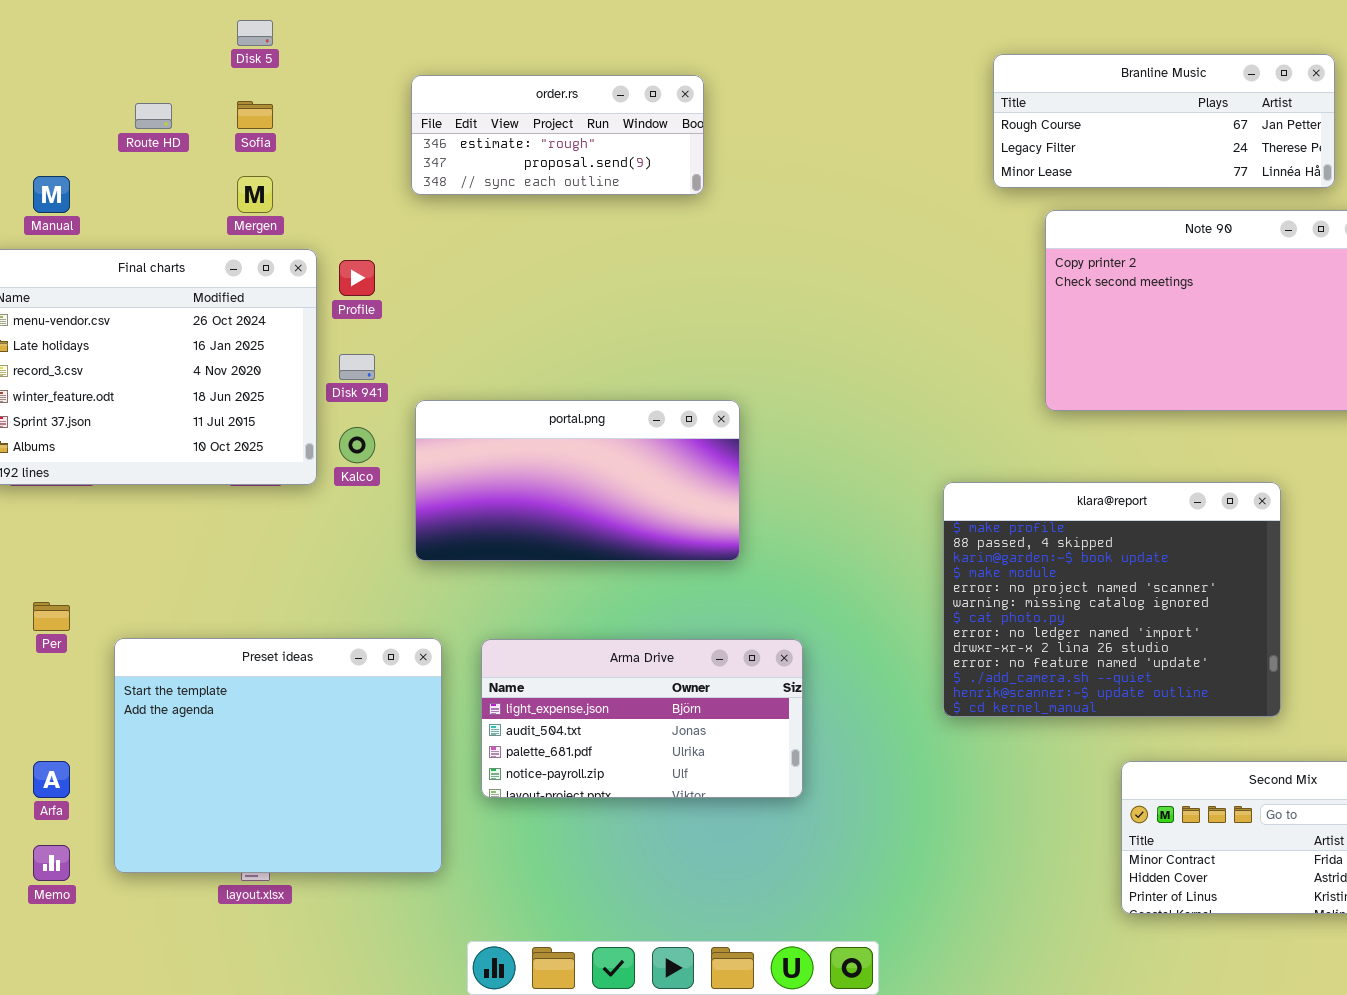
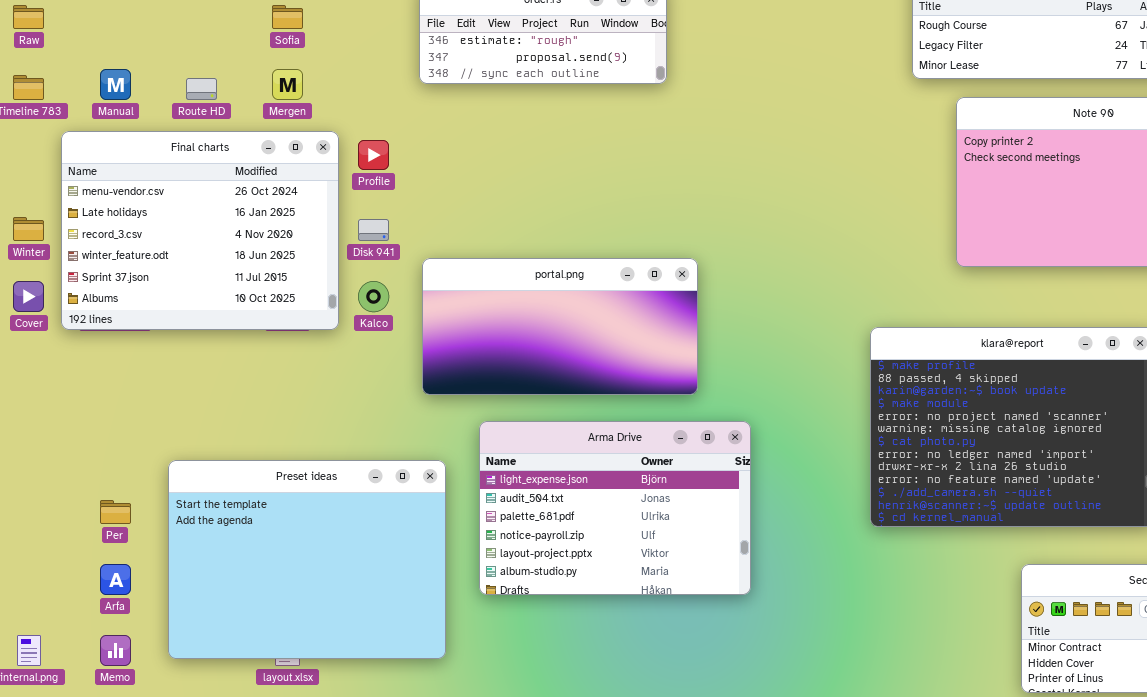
Route HD: [135,103,172,129] -> [186,78,217,100], moved
Per: [33,602,70,631] -> [100,500,131,524], moved
Arma Drive: [481,639,803,798] -> [479,421,751,595], resized

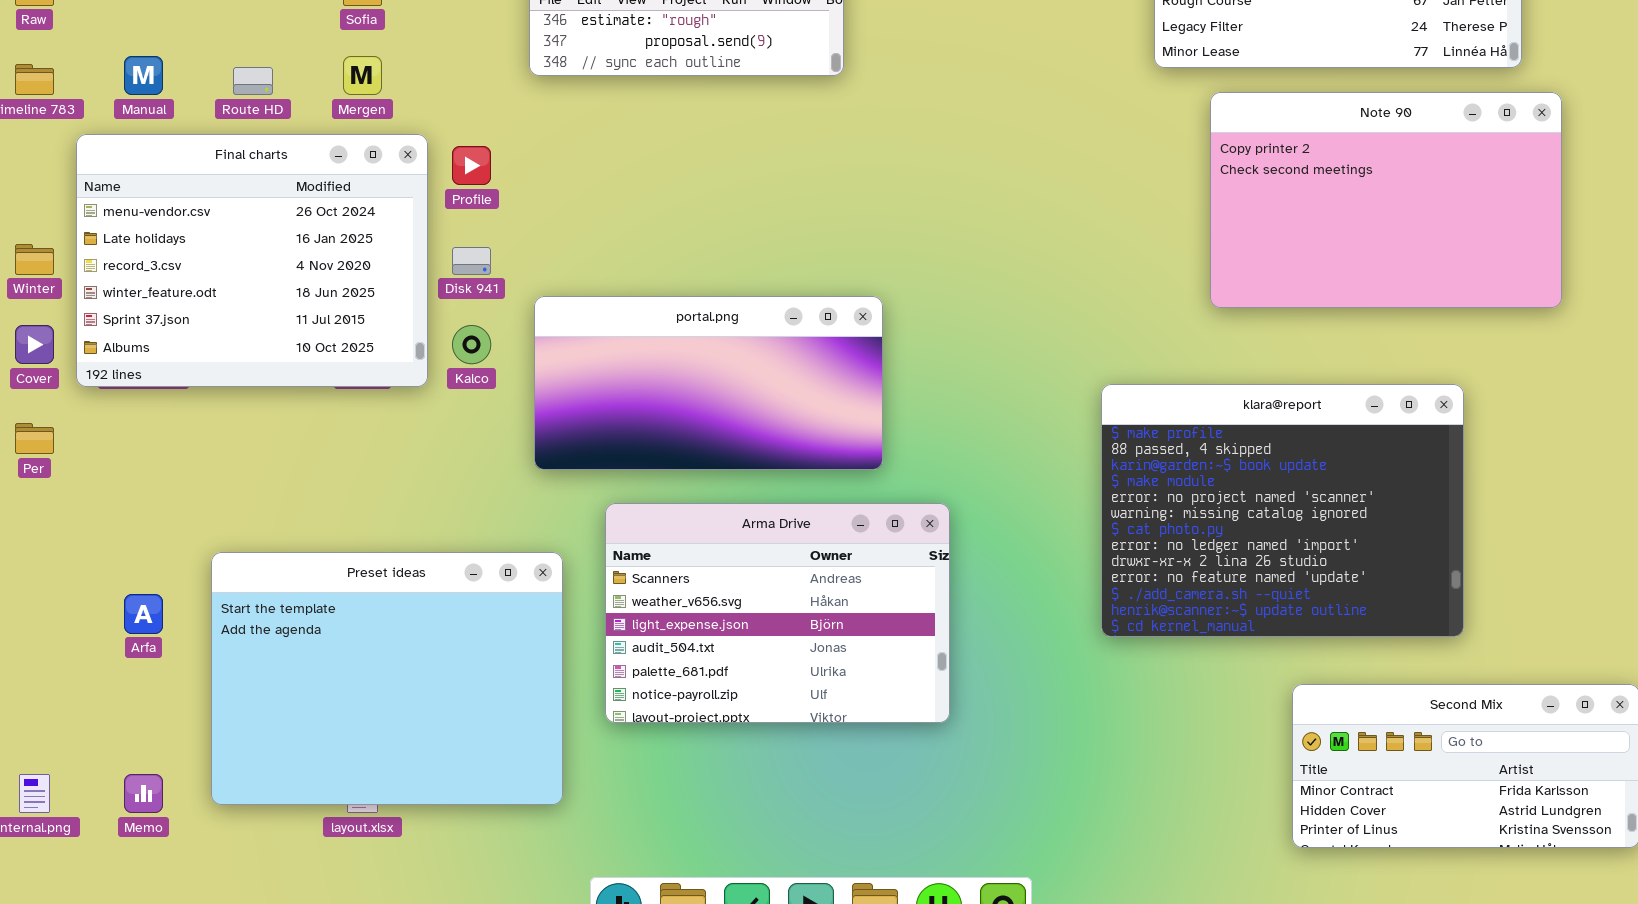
Arma Drive: [479,421,751,595] -> [605,503,950,723], scrolled up 2 rows
Per: [100,500,131,524] -> [15,423,54,454], moved
Arfa: [100,564,131,595] -> [124,594,163,634], moved

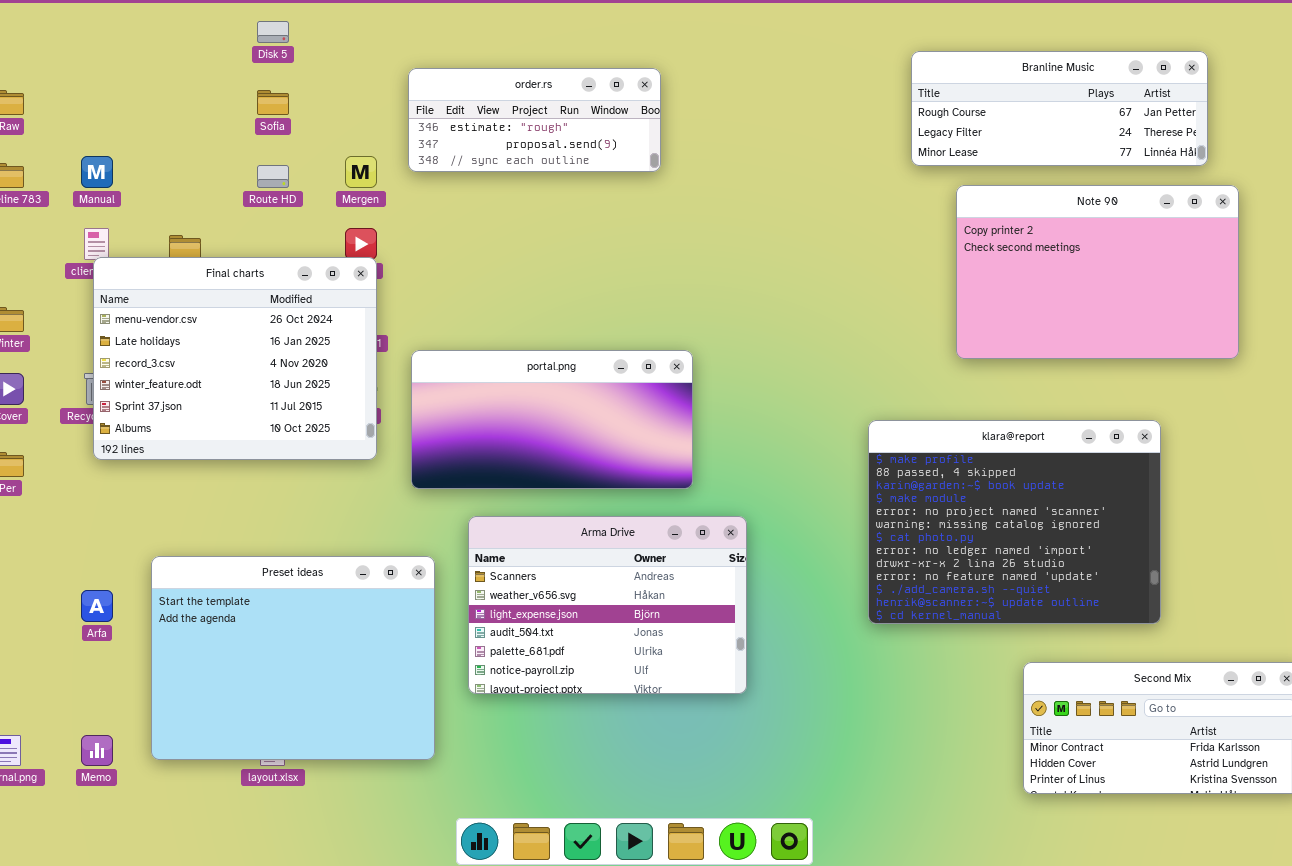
Mergen: [343,56,382,95] -> [345,156,377,188], moved
Route HD: [233,67,273,95] -> [257,165,289,188], moved
Final charts: [76,134,428,387] -> [93,257,377,460], moved

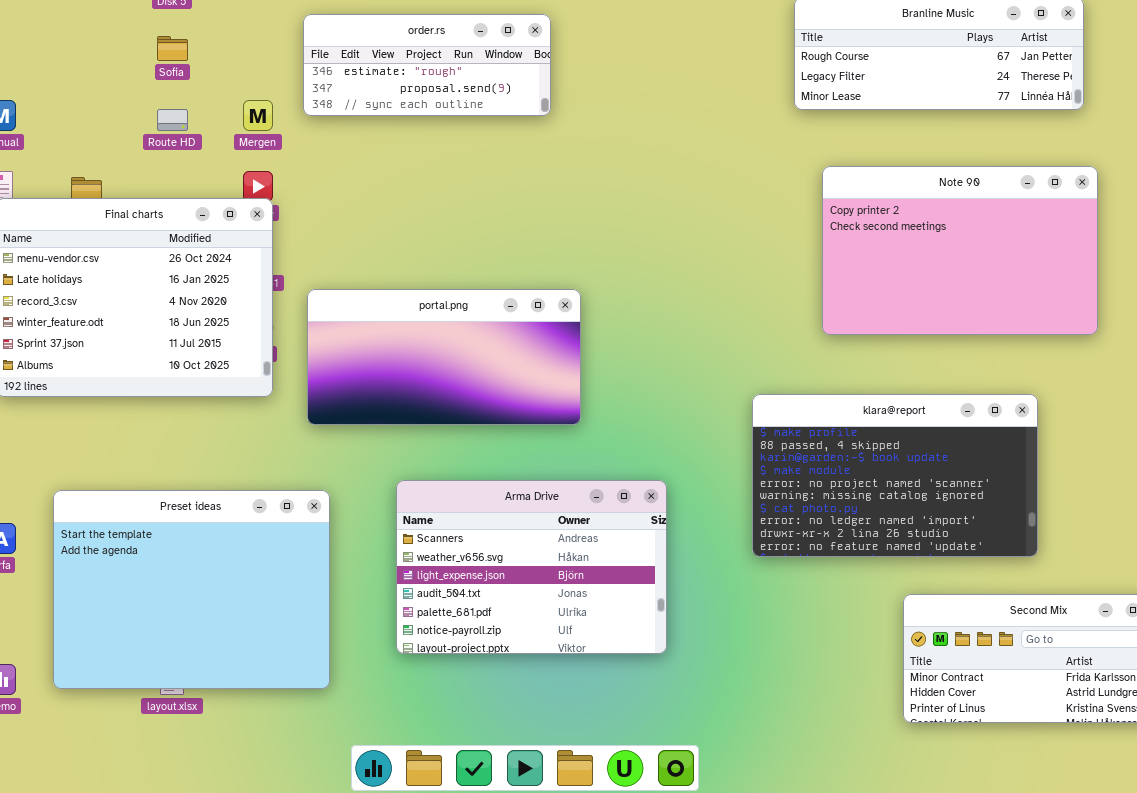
Note 90: [956,185,1239,359] -> [822,166,1098,335], moved
klara@report: [868,420,1161,624] -> [752,394,1038,557], resized
Arma Drive: [468,516,747,694] -> [396,480,667,654], moved

